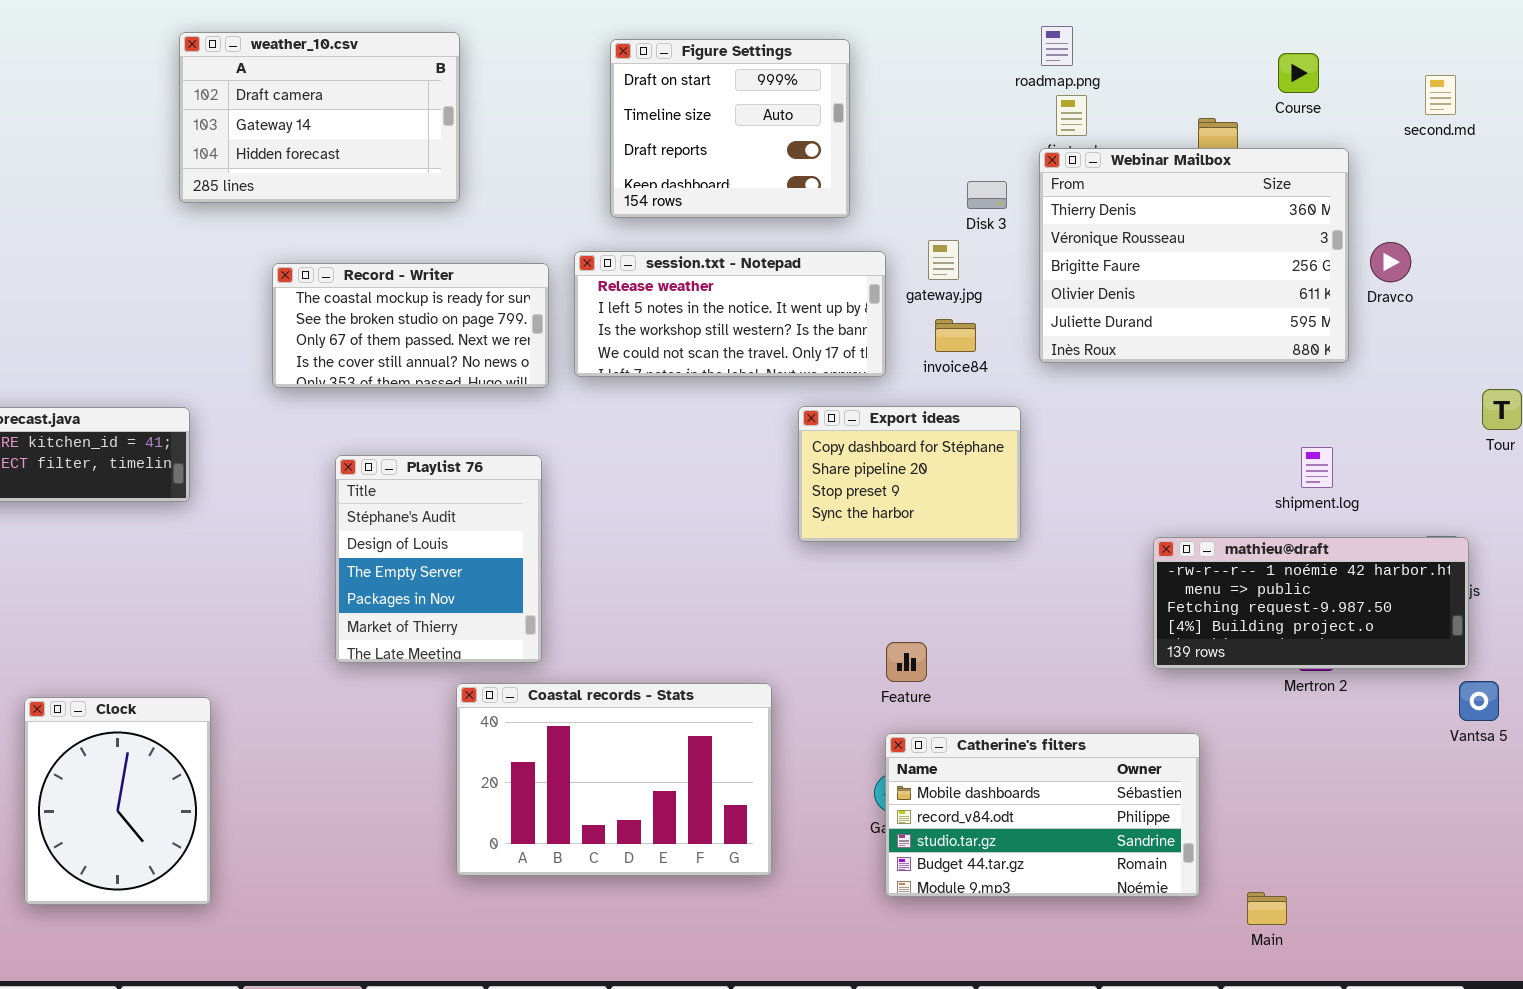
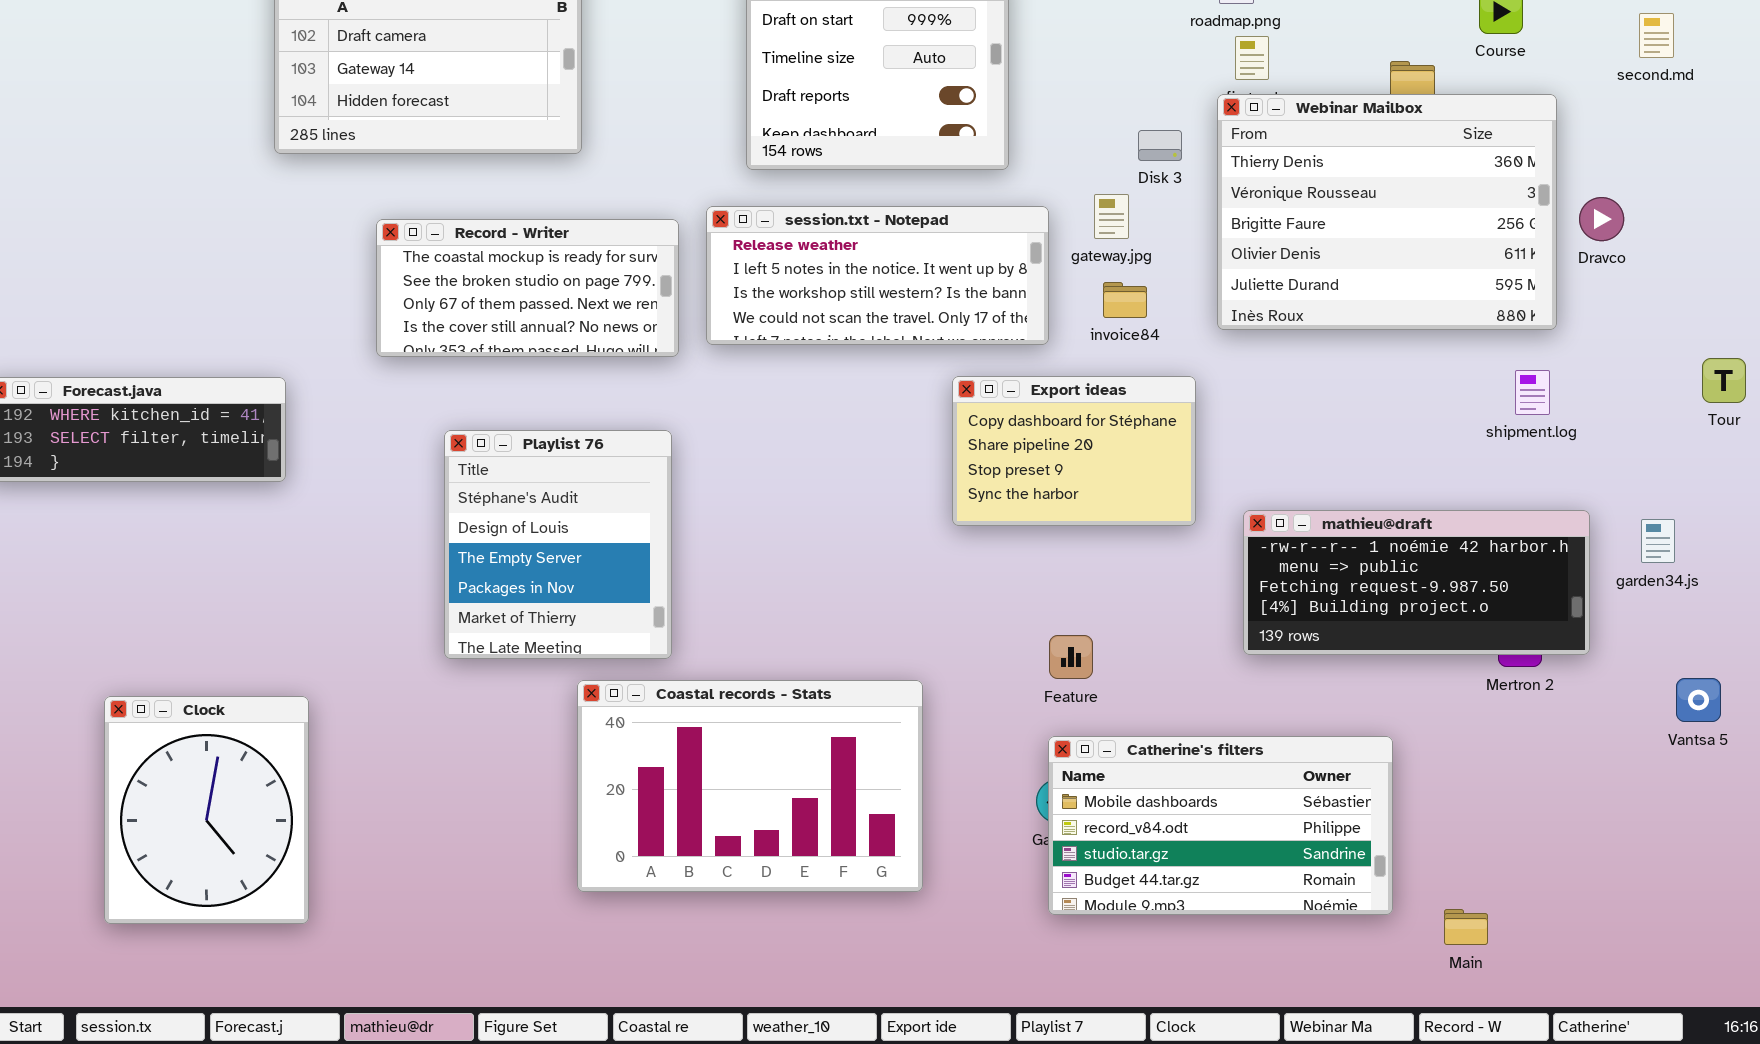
shipment.log: [1301,447,1333,488] -> [1515,370,1550,415], moved
mathieu@draft: [1153,537,1469,669] -> [1243,510,1590,655], moved

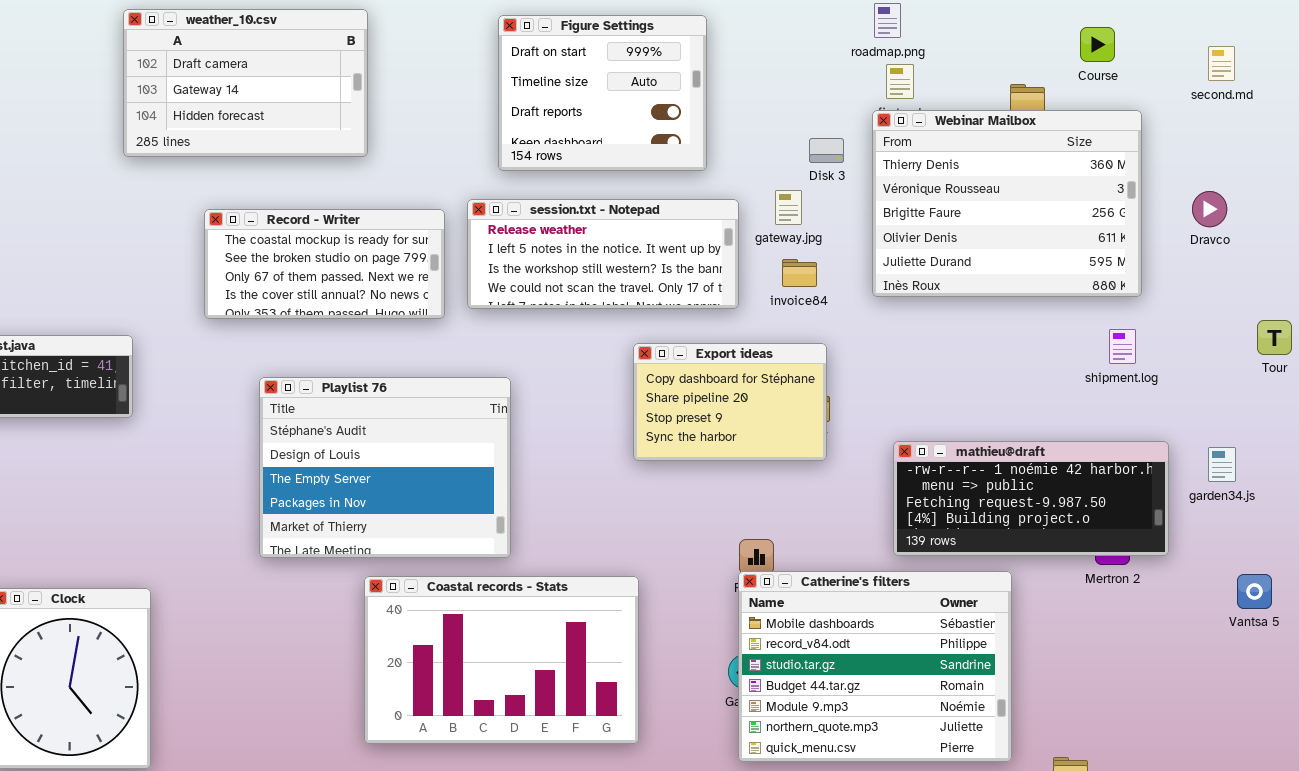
Dravco: [1579,197,1624,241] -> [1192,191,1227,227], moved
Export ideas: [952,376,1196,526] -> [633,343,827,461], moved
Playlist 76: [444,430,672,659] -> [259,377,511,558], resized
Catherine's filters: [1048,736,1393,915] -> [738,571,1012,762], resized

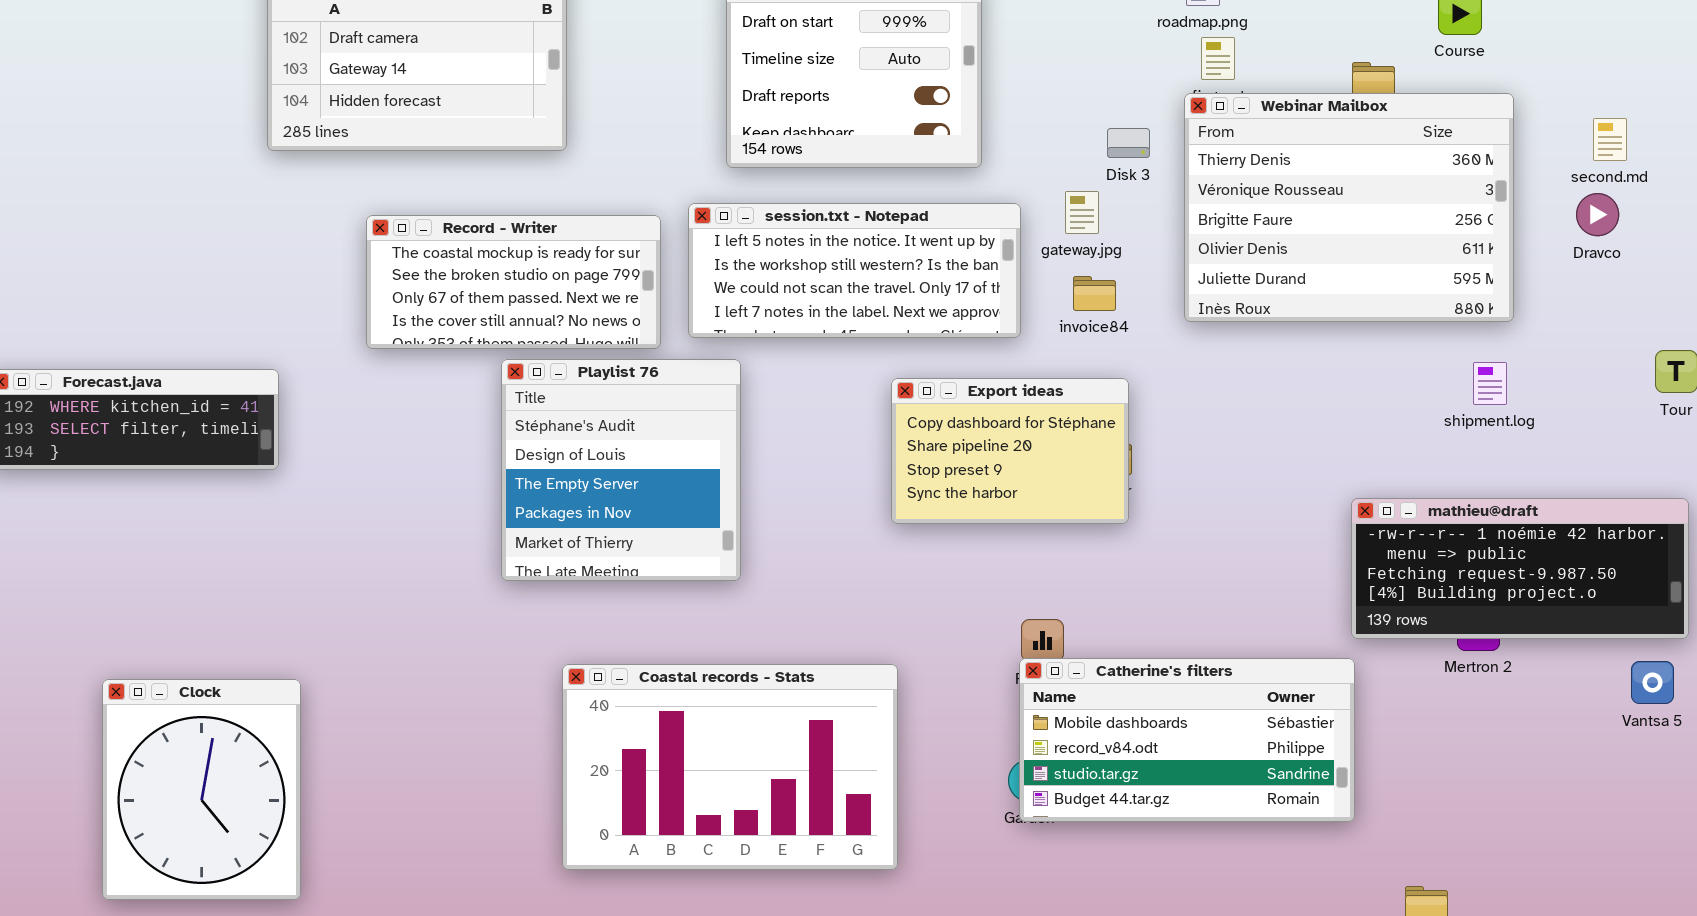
second.md: [1208,46,1235,81] -> [1593,118,1627,161], moved
session.txt - Notepad: [467,199,739,309] -> [688,203,1021,338], scrolled down 1 row
Playlist 76: [259,377,511,558] -> [501,359,741,581], moved, resized
mathieu@draft: [893,441,1169,556] -> [1351,498,1689,639], moved
Catherine's filters: [738,571,1012,762] -> [1019,658,1355,822], resized

